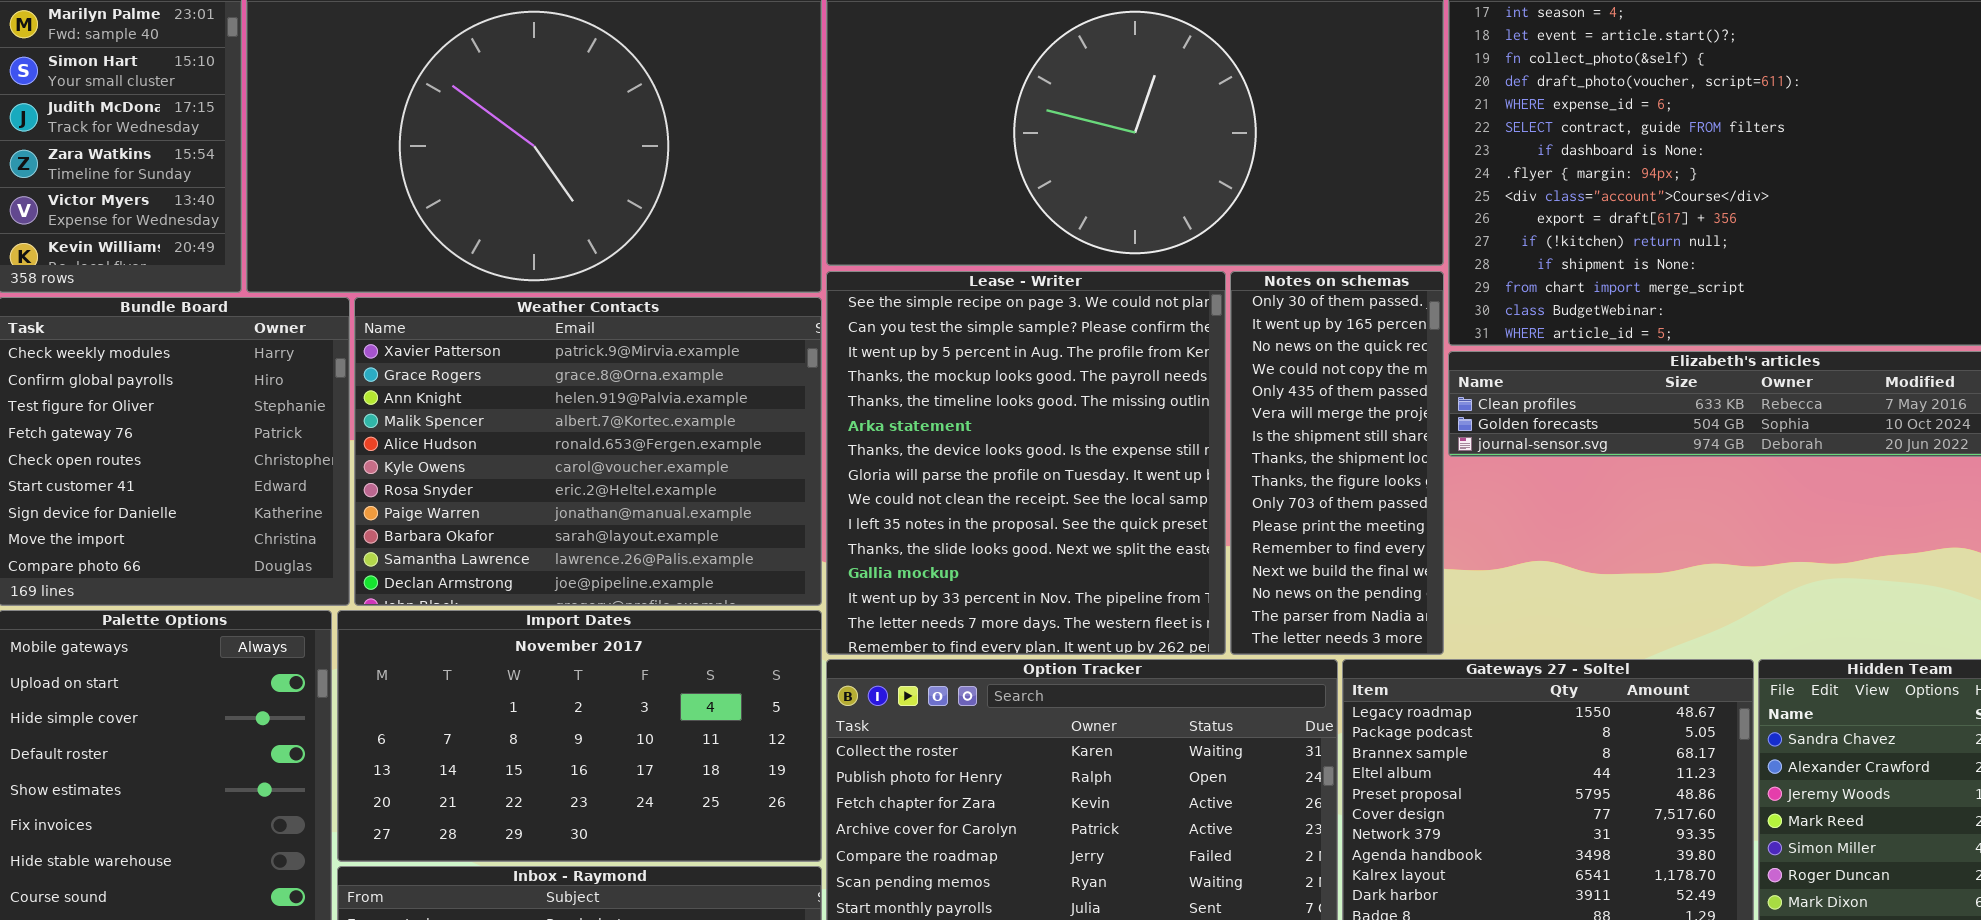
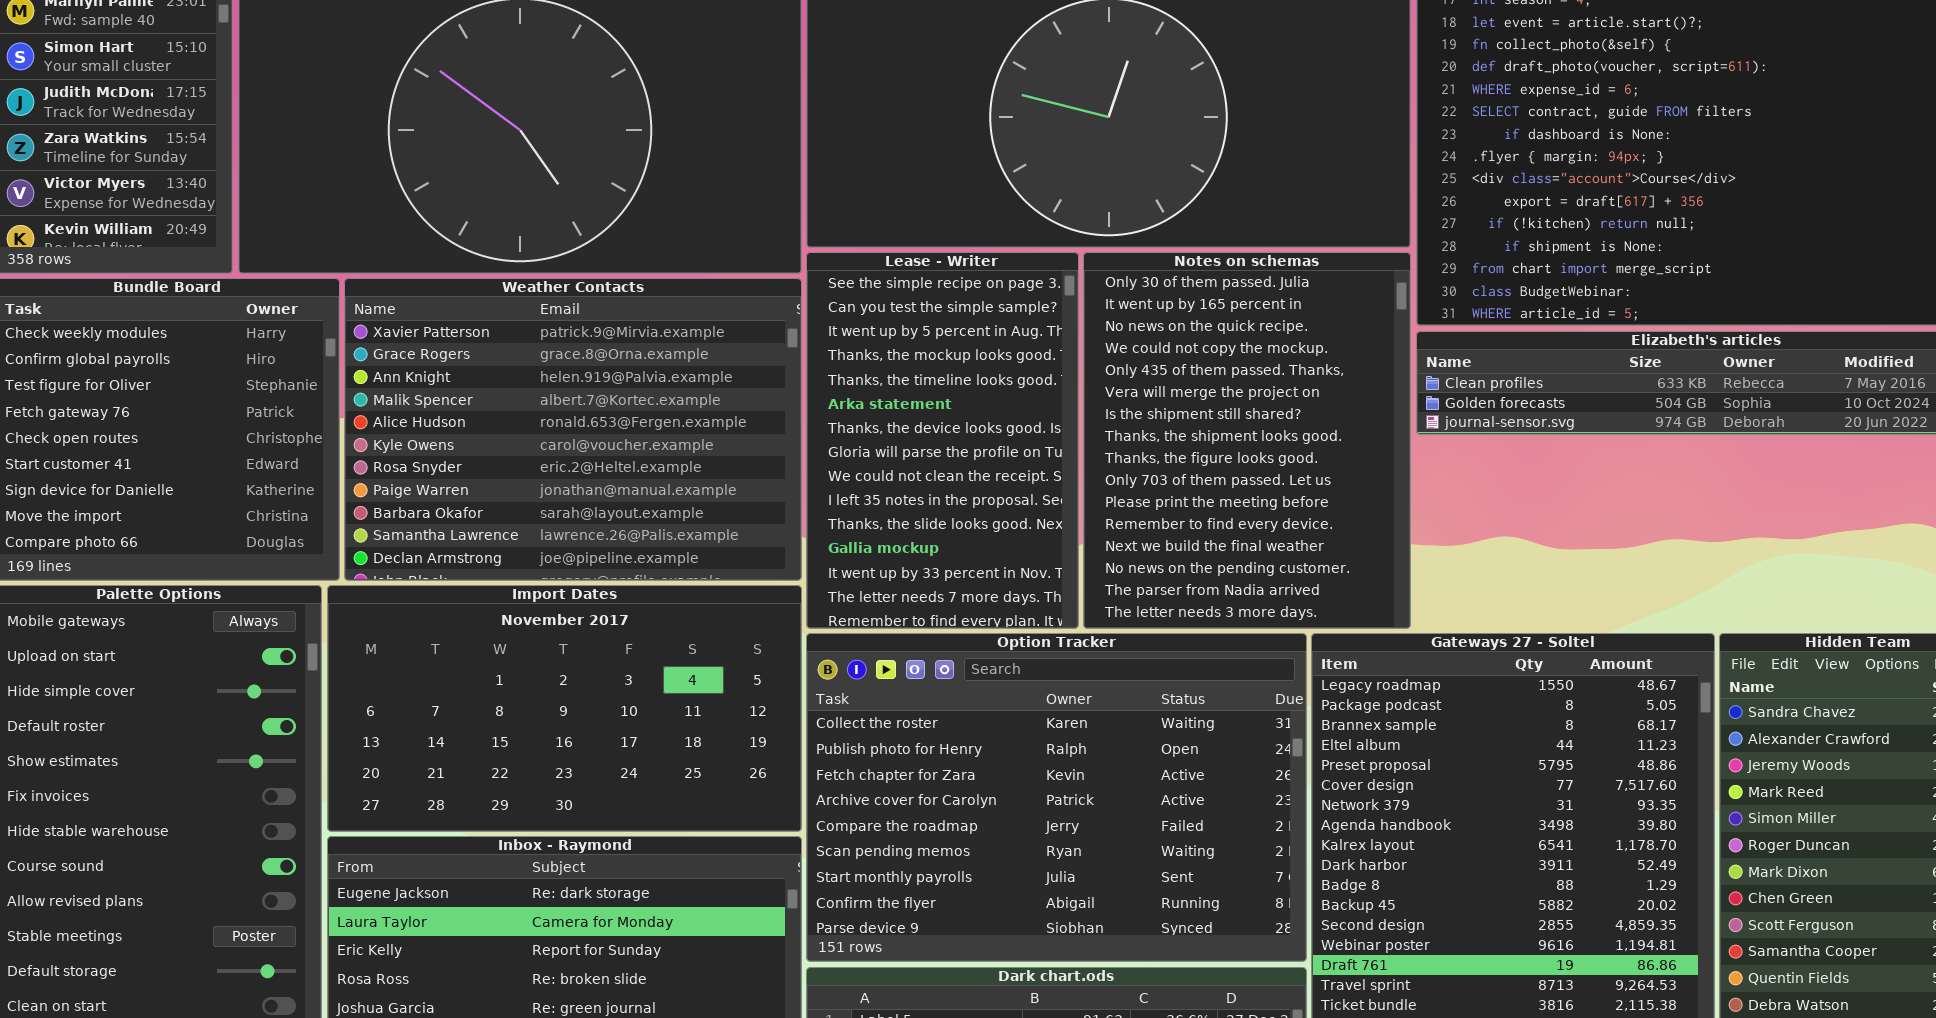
Lease - Writer: [826,271,1226,655] -> [806,252,1079,629], resized
Notes on schemas: [1230,271,1444,655] -> [1083,252,1411,629], resized

